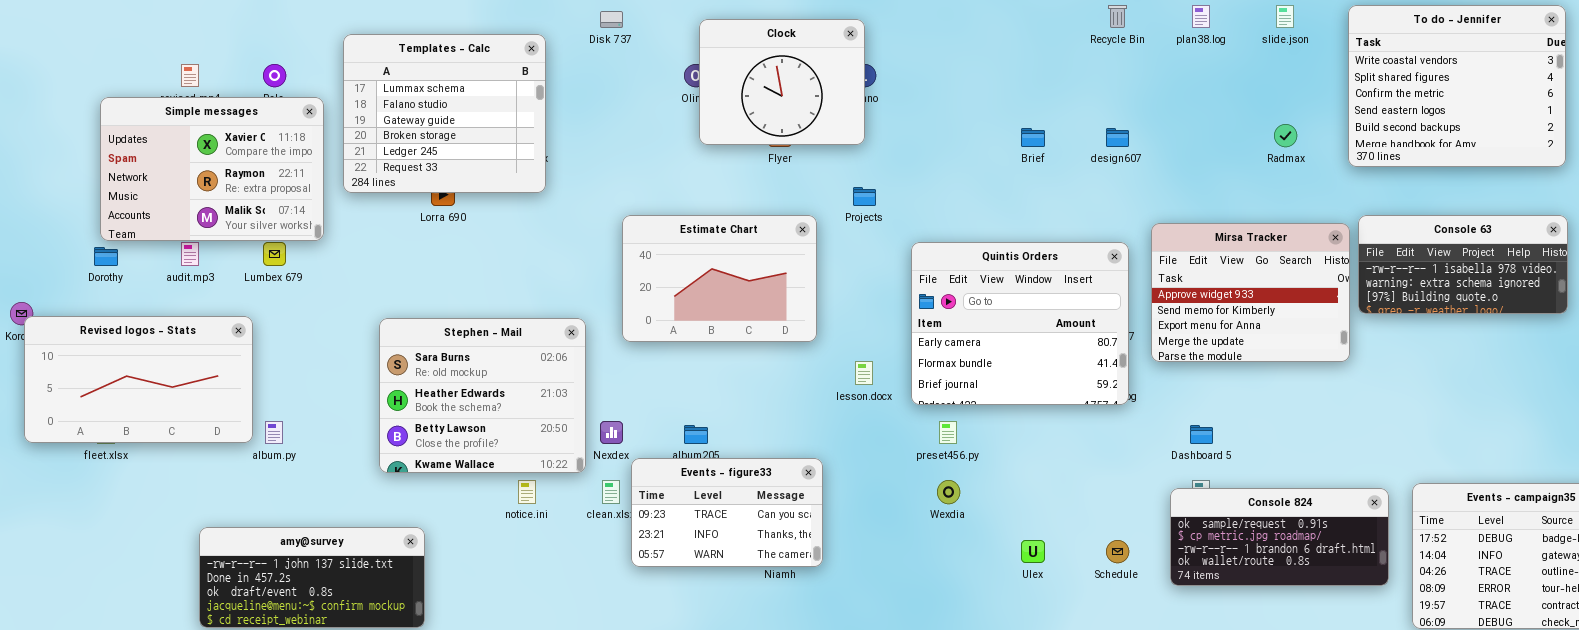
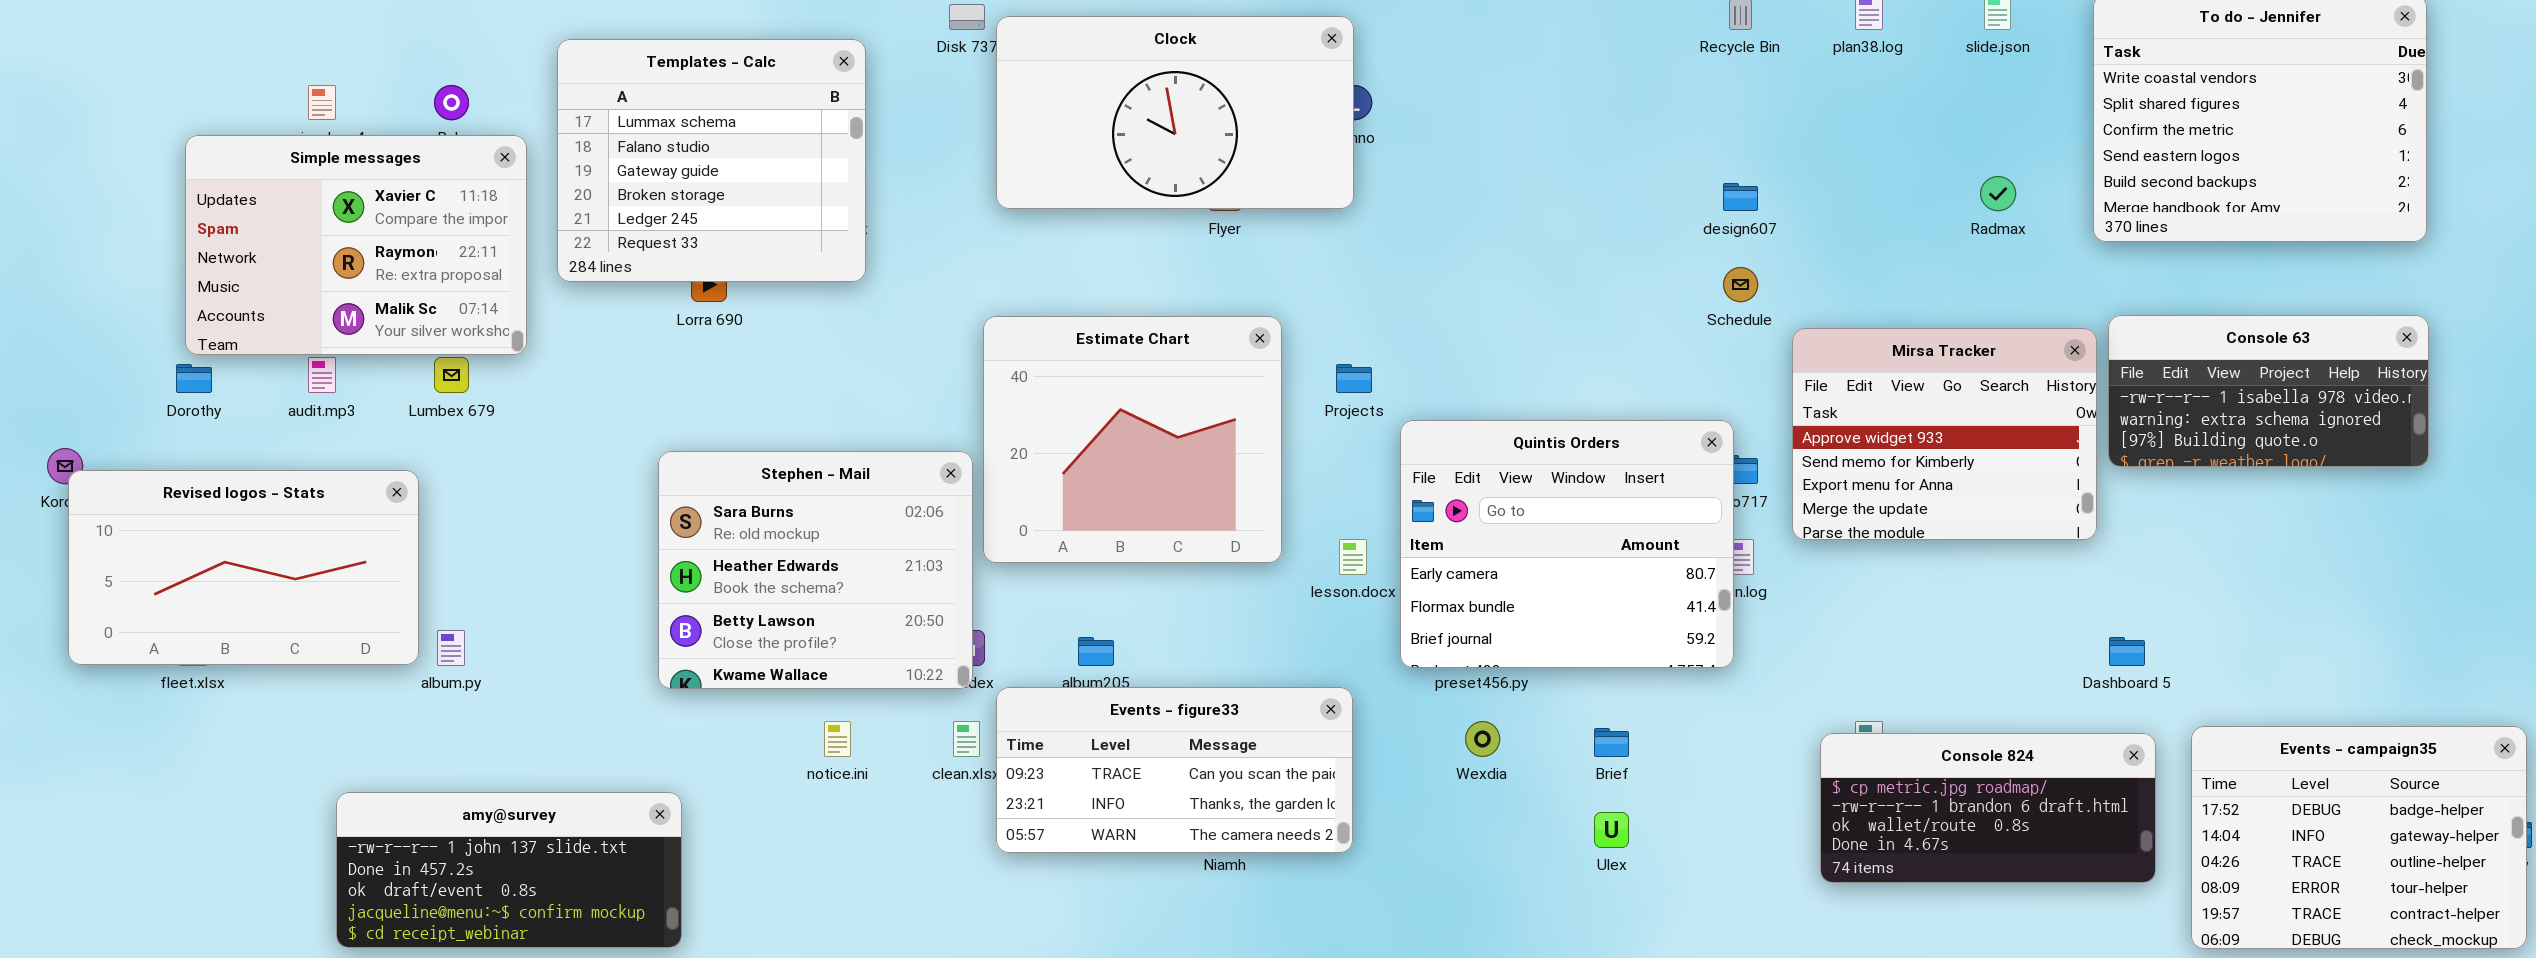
Clock: [699,19,865,145] -> [996,16,1354,209], resized
Brief: [1021,128,1045,147] -> [1594,728,1629,757], moved
Projects: [853,187,876,206] -> [1336,364,1372,393], moved
Estimate Chart: [622,215,817,342] -> [983,316,1282,563], resized
Quintis Orders: [911,242,1129,405] -> [1400,420,1734,668], moved
Stephen - Mail: [379,318,586,473] -> [658,451,973,689], moved
Dashboard 5: [1190,425,1213,444] -> [2109,637,2145,666], moved
Events - figure33: [631,458,823,567] -> [996,687,1353,853], resized
Console 824: [1170,488,1389,586] -> [1820,733,2156,883], scrolled down 1 row
Schedule: [1106,540,1129,563] -> [1723,267,1758,302], moved

